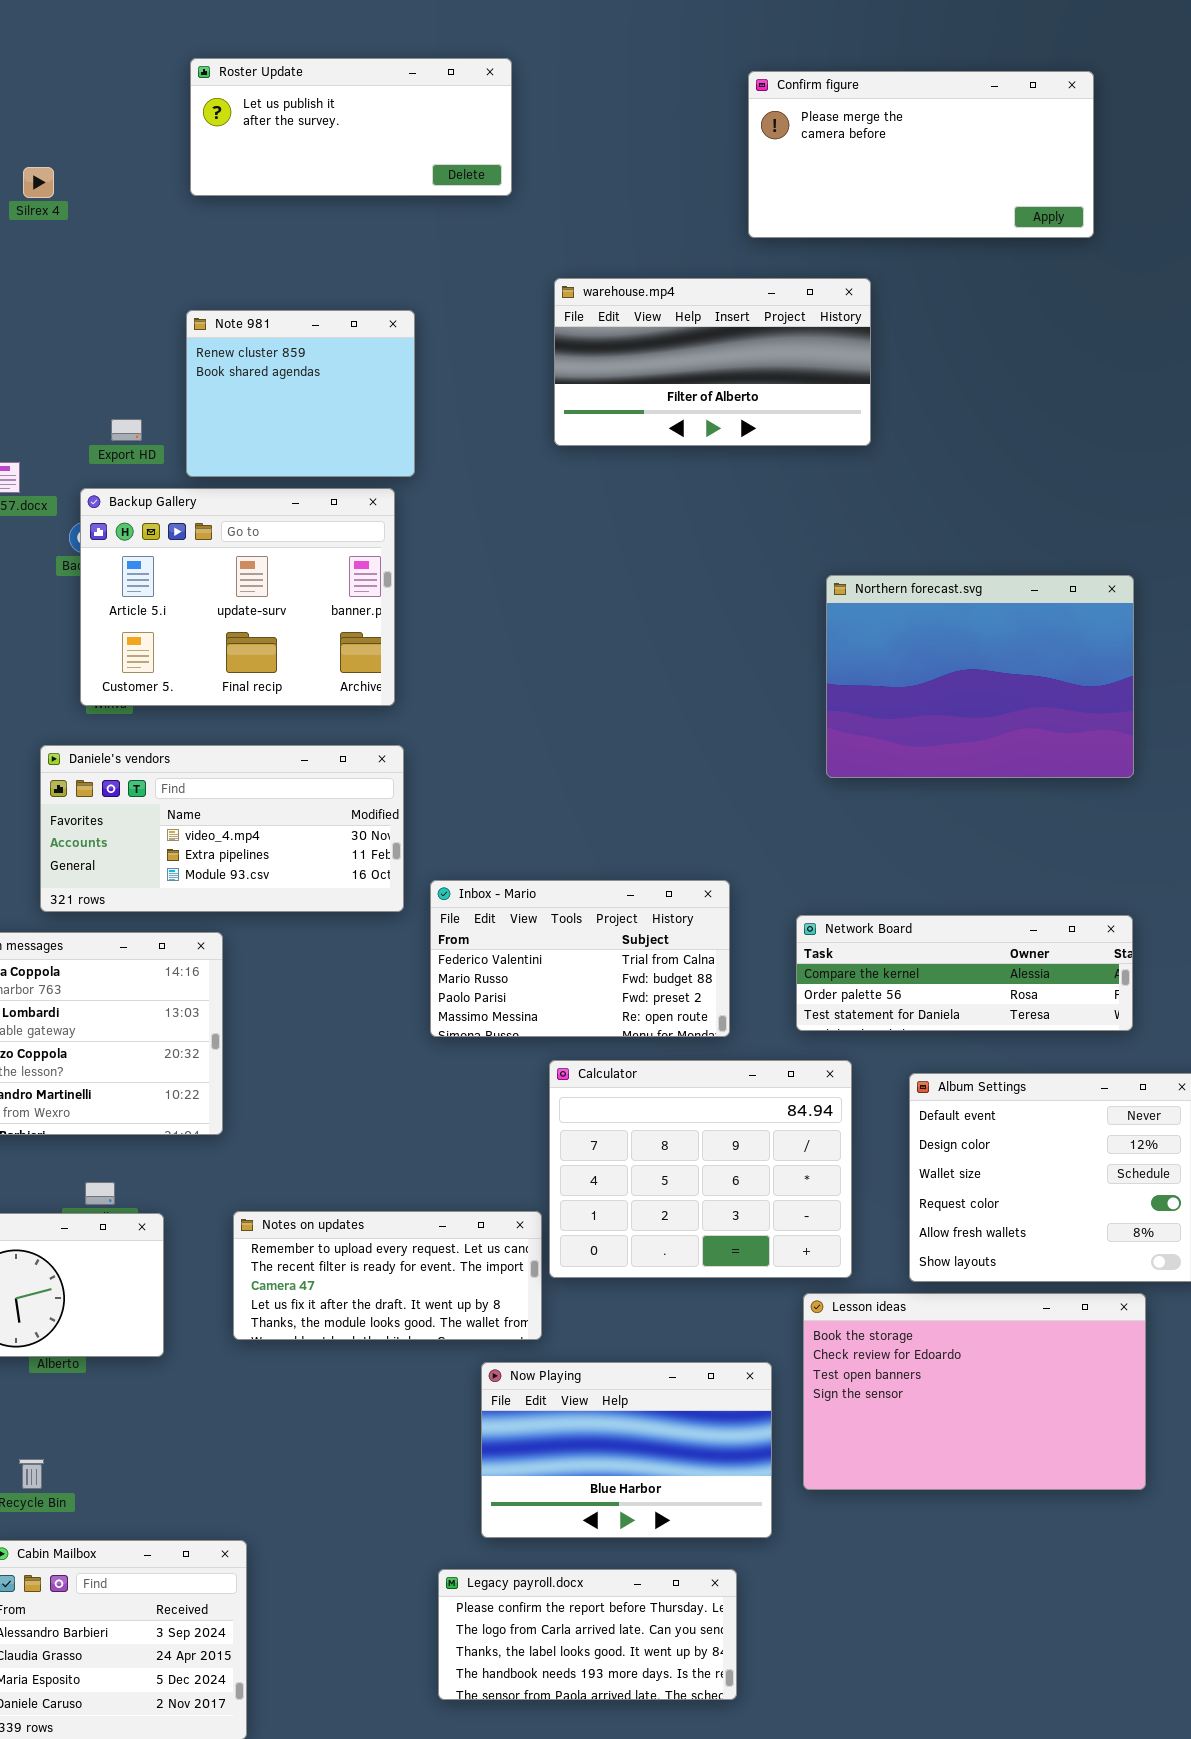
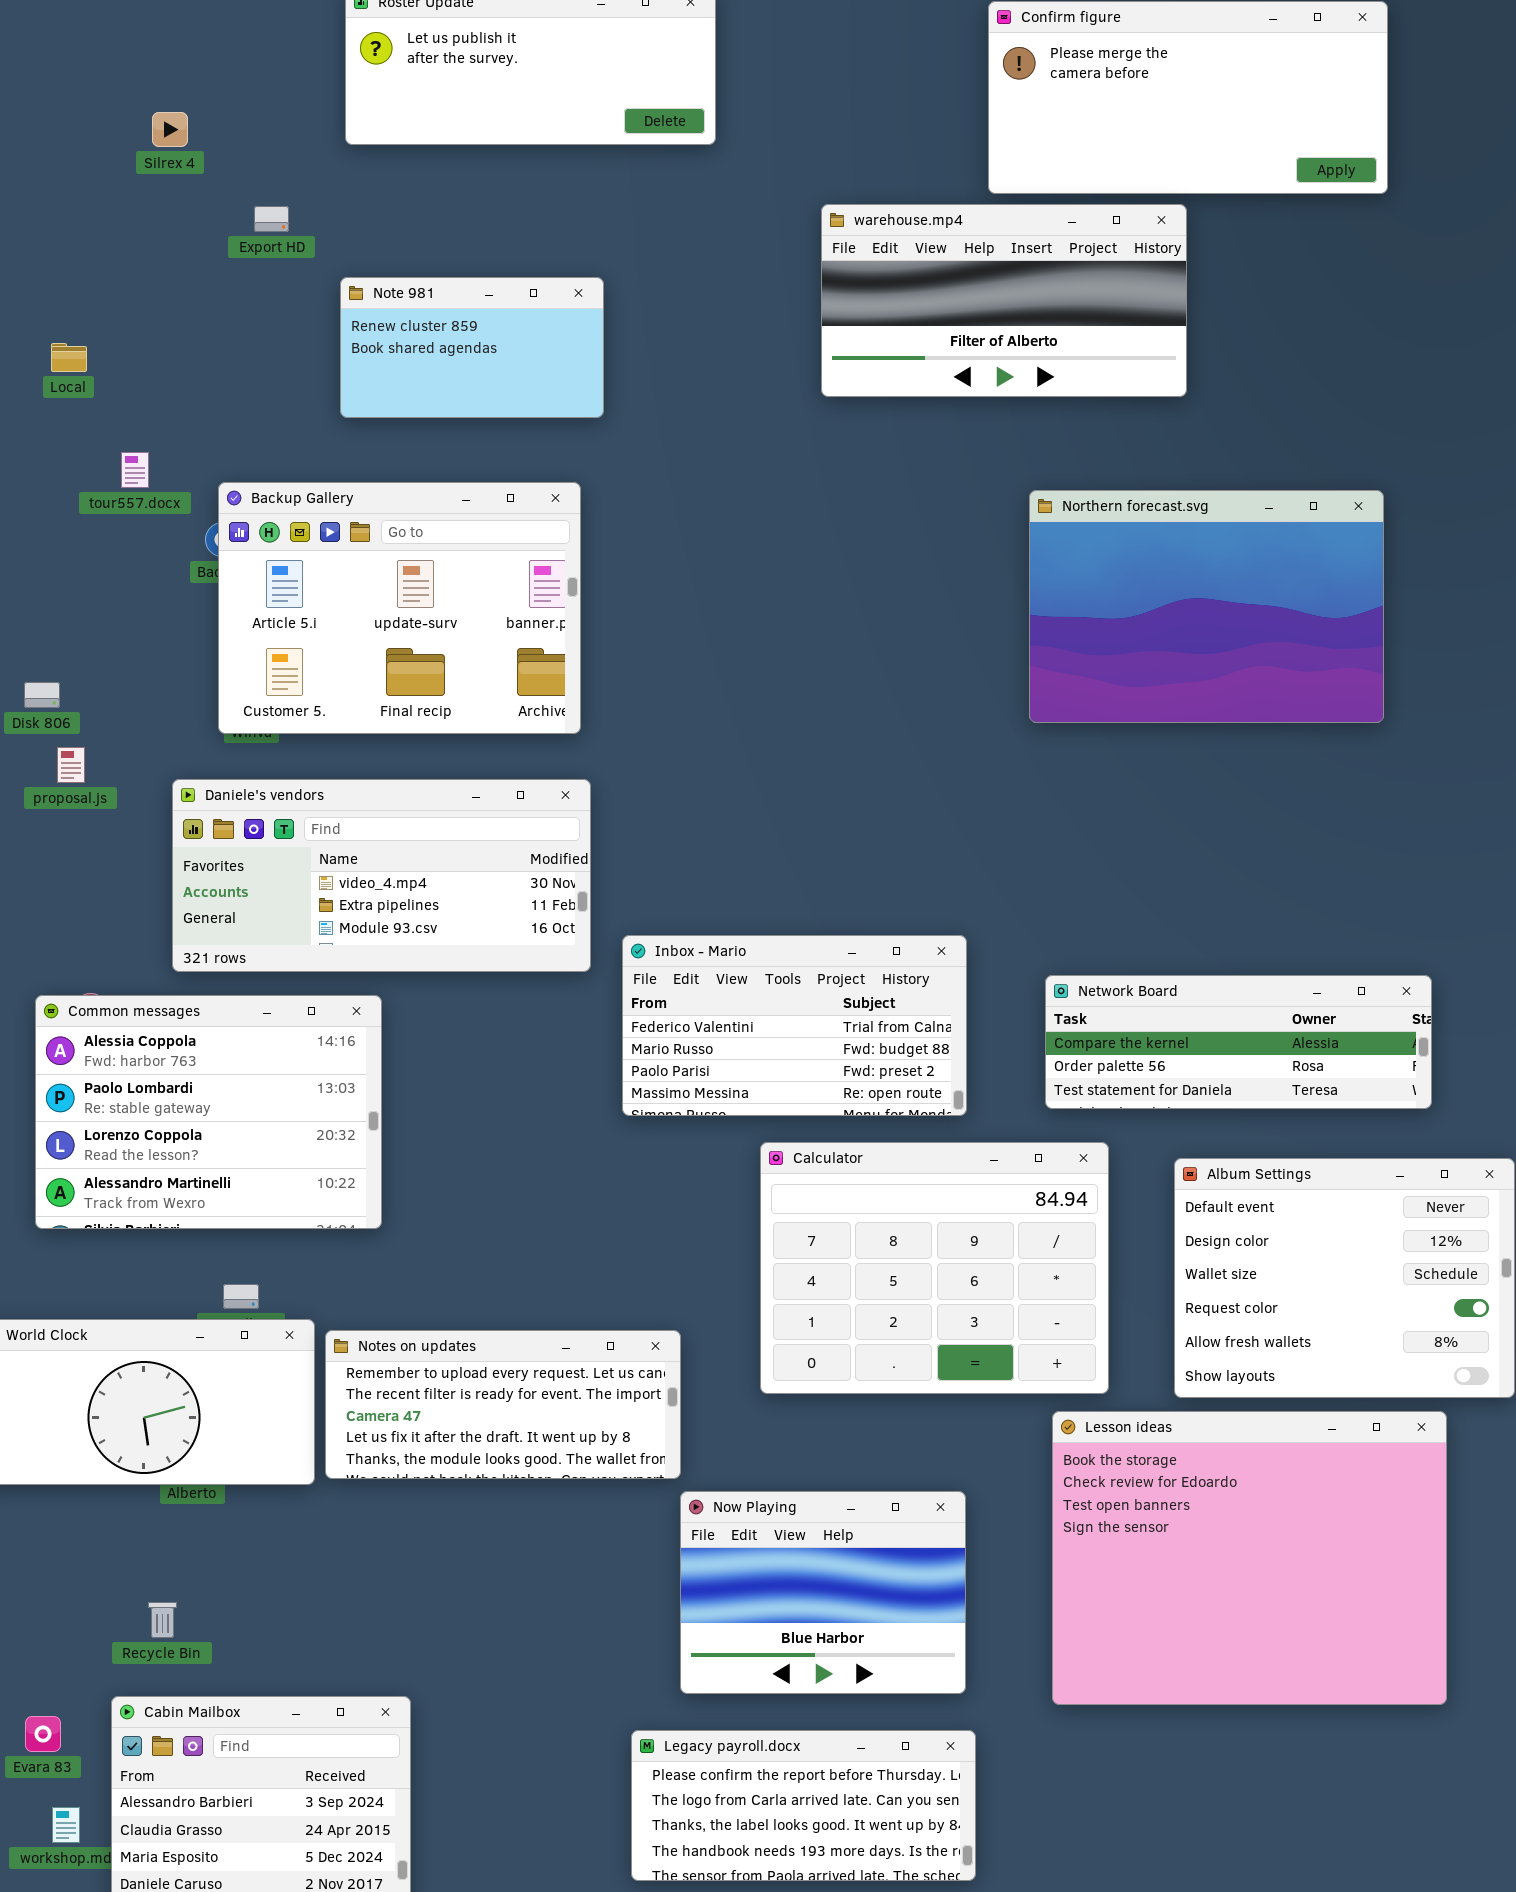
warehouse.mp4: [554,278,871,446] -> [821,204,1187,397], moved
Note 981: [186,310,415,477] -> [340,277,604,418], resized
Export HD: [111,419,142,441] -> [254,206,289,232], moved
Northern forecast.svg: [826,575,1134,778] -> [1029,490,1384,723], moved
Notes on updates: [233,1211,542,1340] -> [325,1330,681,1479], moved
Lesson ideas: [803,1293,1146,1490] -> [1052,1411,1447,1705], resized
Now Playing: [481,1362,772,1538] -> [680,1491,966,1694], resized

